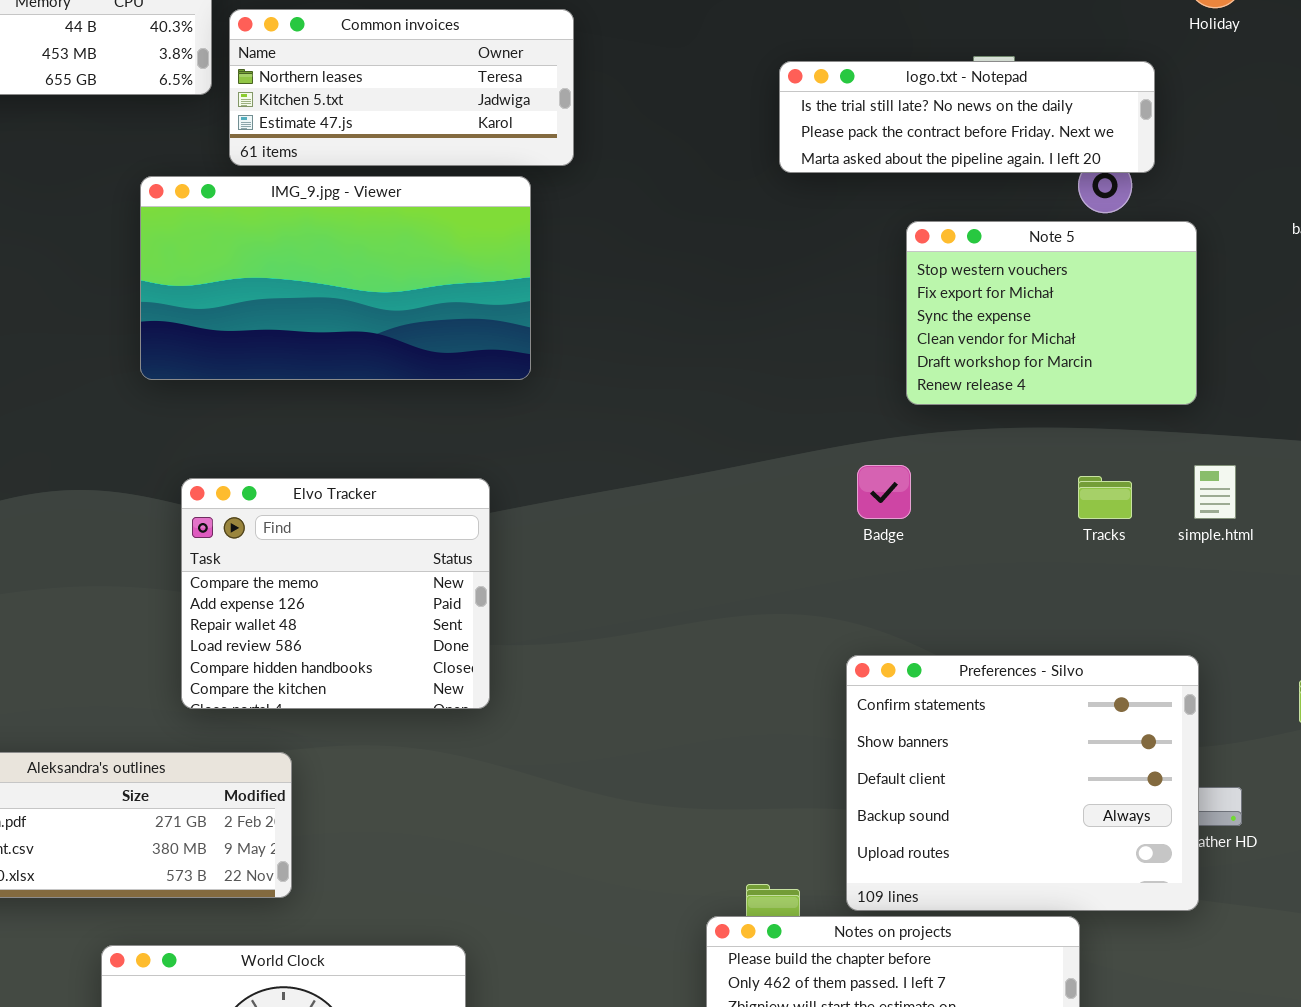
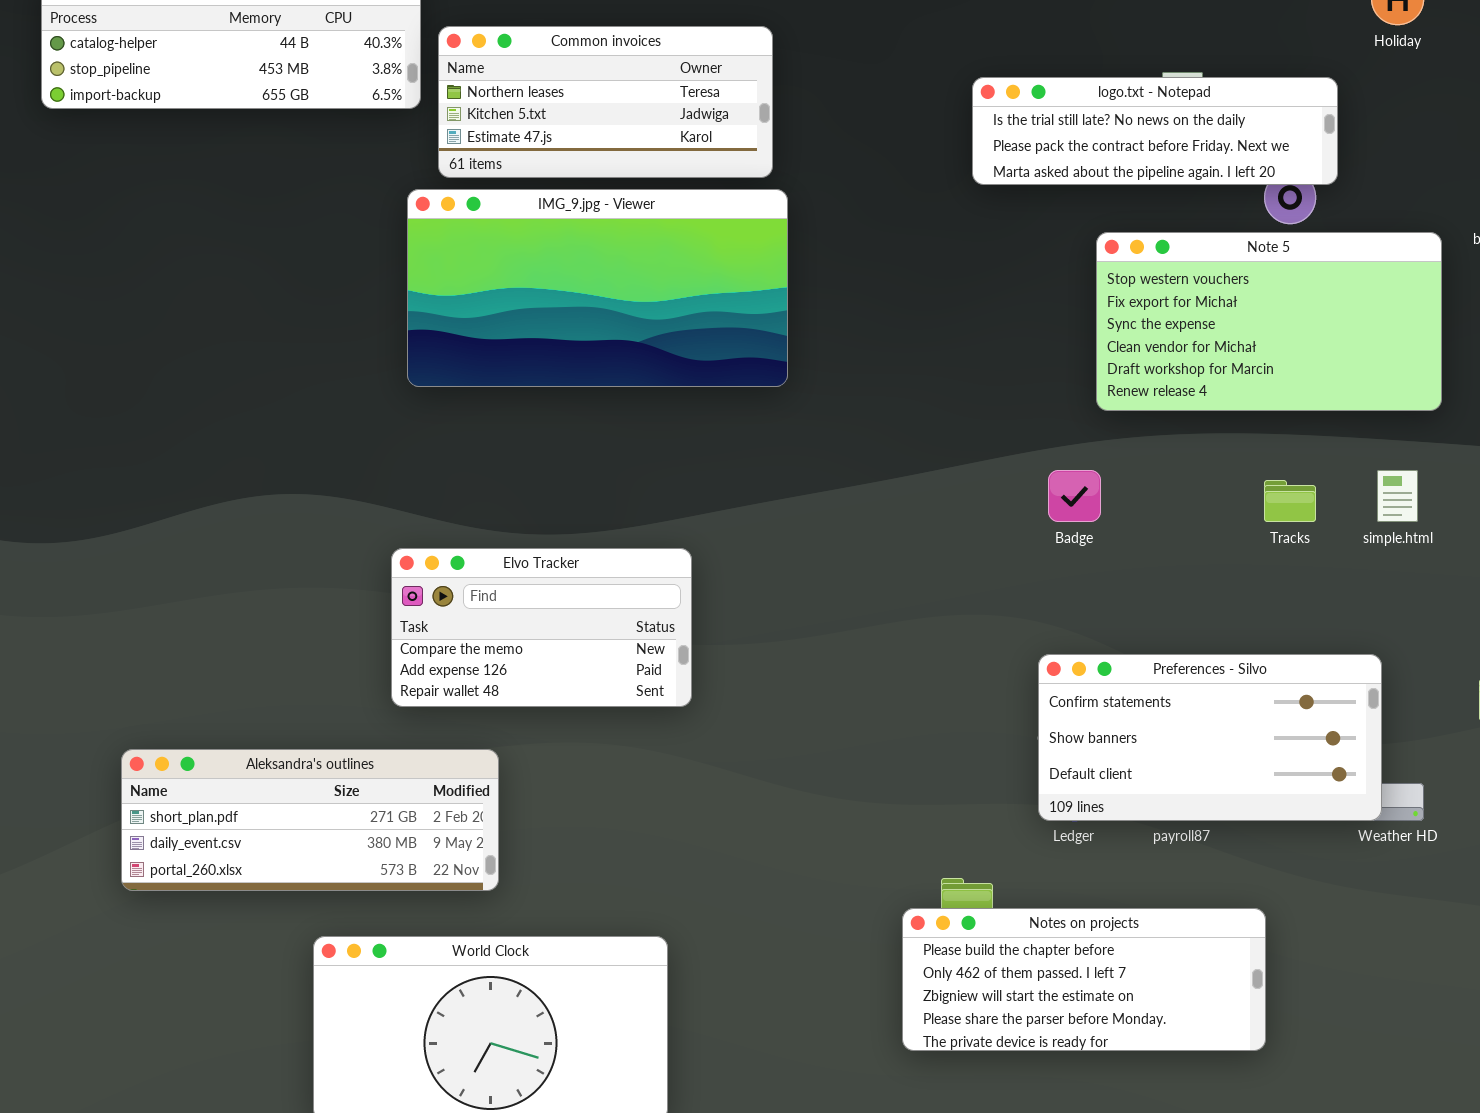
IMG_9.jpg - Viewer: [140,176,531,380] -> [407,189,788,387], moved
Note 5: [906,221,1197,405] -> [1096,232,1442,411], resized
Elvo Tracker: [181,478,490,709] -> [391,548,692,707], resized
Preferences - Silvo: [846,655,1199,911] -> [1038,654,1382,821], resized

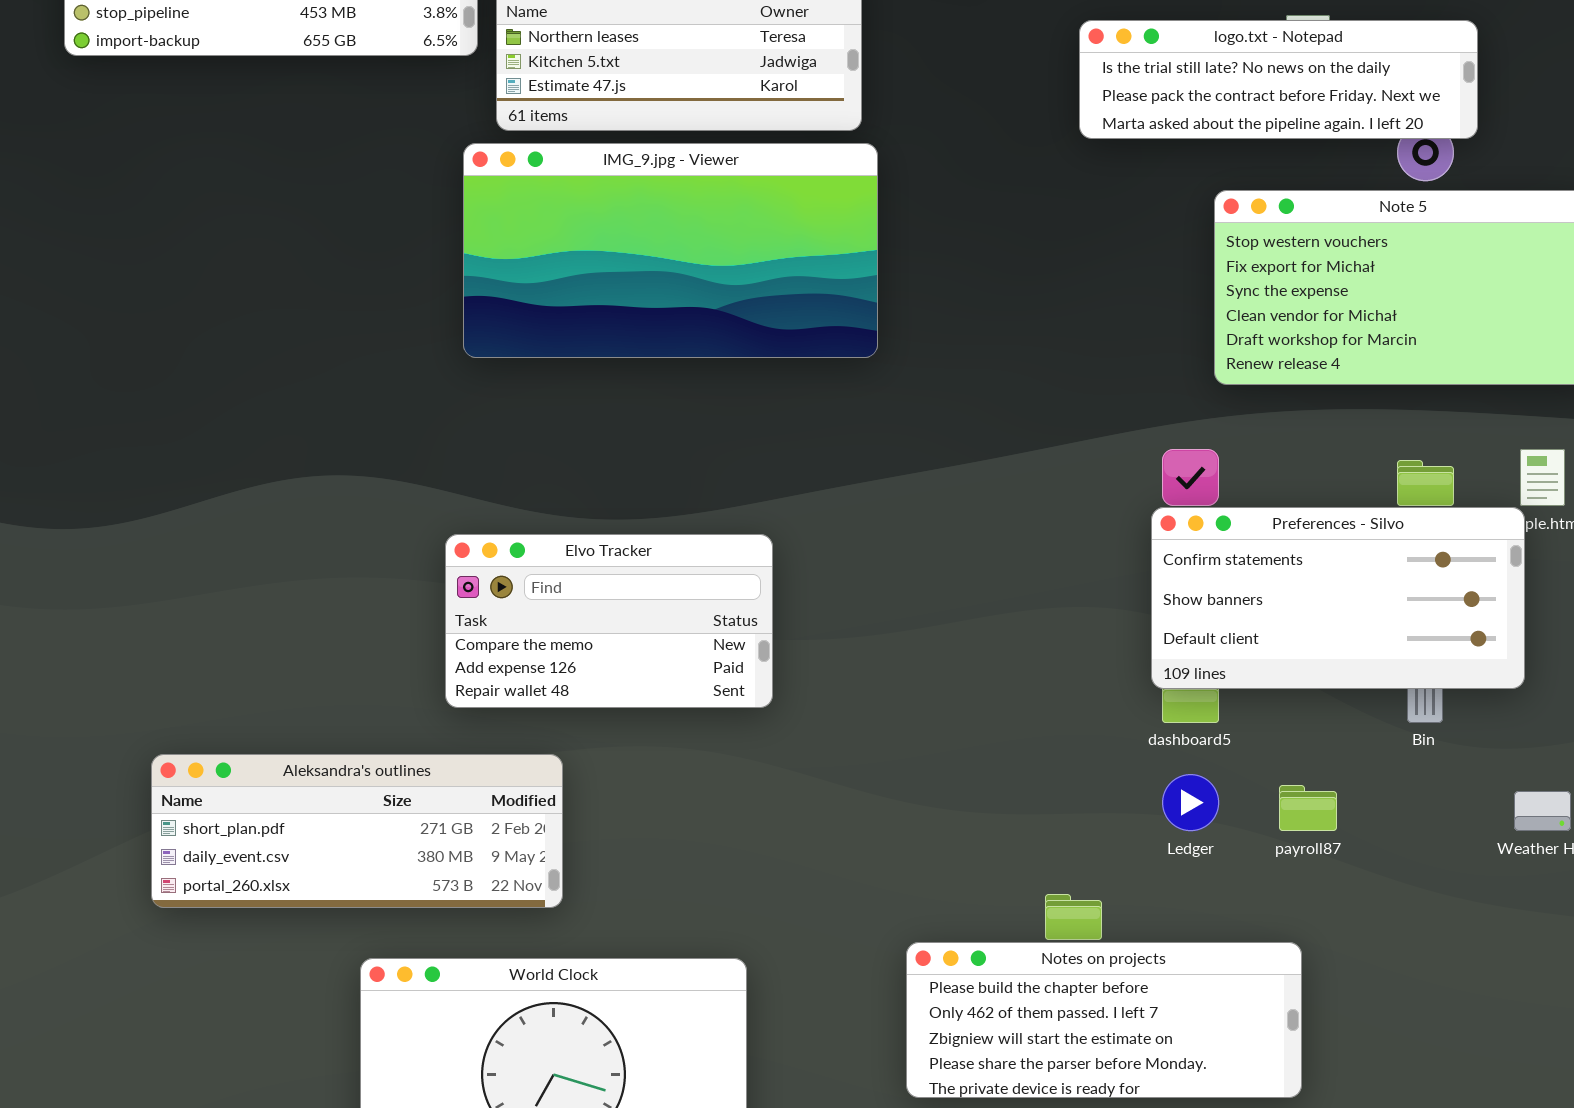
Preferences - Silvo: [1038,654,1382,821] -> [1151,507,1525,689], moved
Notes on projects: [902,908,1266,1051] -> [906,942,1302,1098], moved

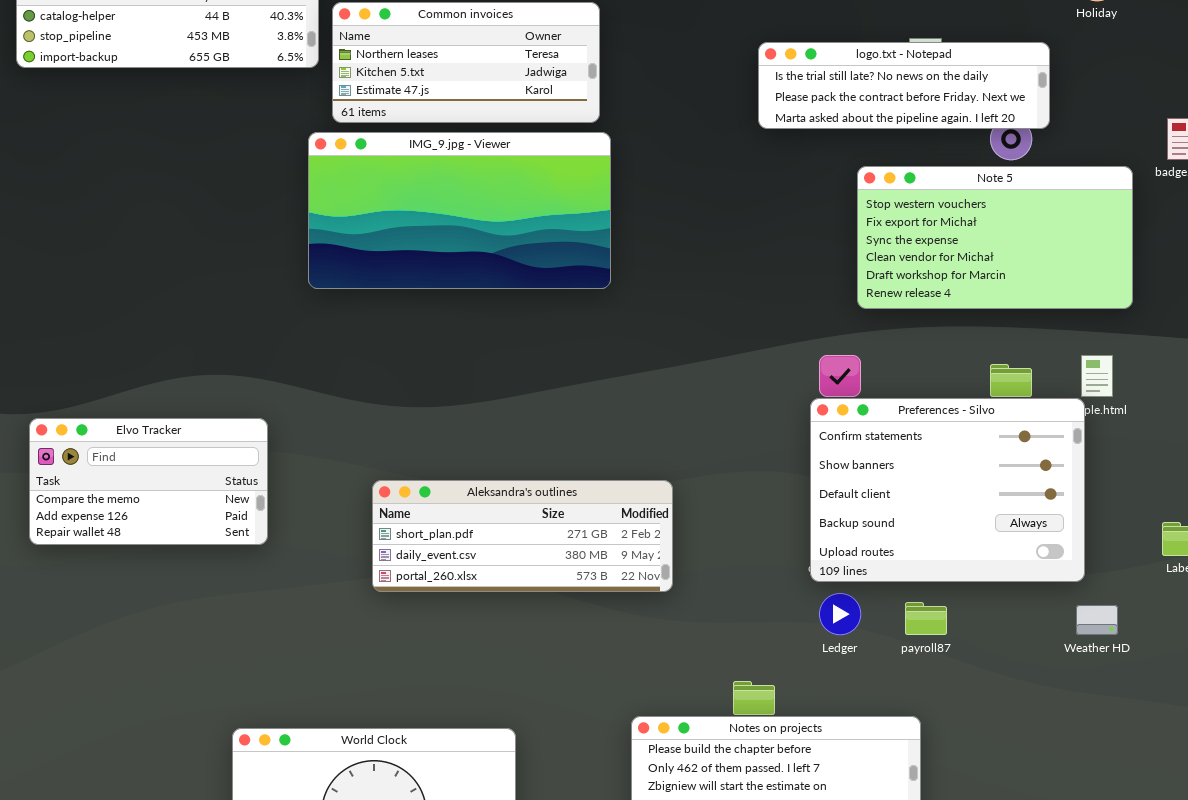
Preferences - Silvo: [1151,507,1525,689] -> [810,398,1085,582], resized
Elvo Tracker: [445,534,773,708] -> [29,418,268,545], moved
Aleksandra's outlines: [151,754,563,908] -> [372,480,673,592], moved

